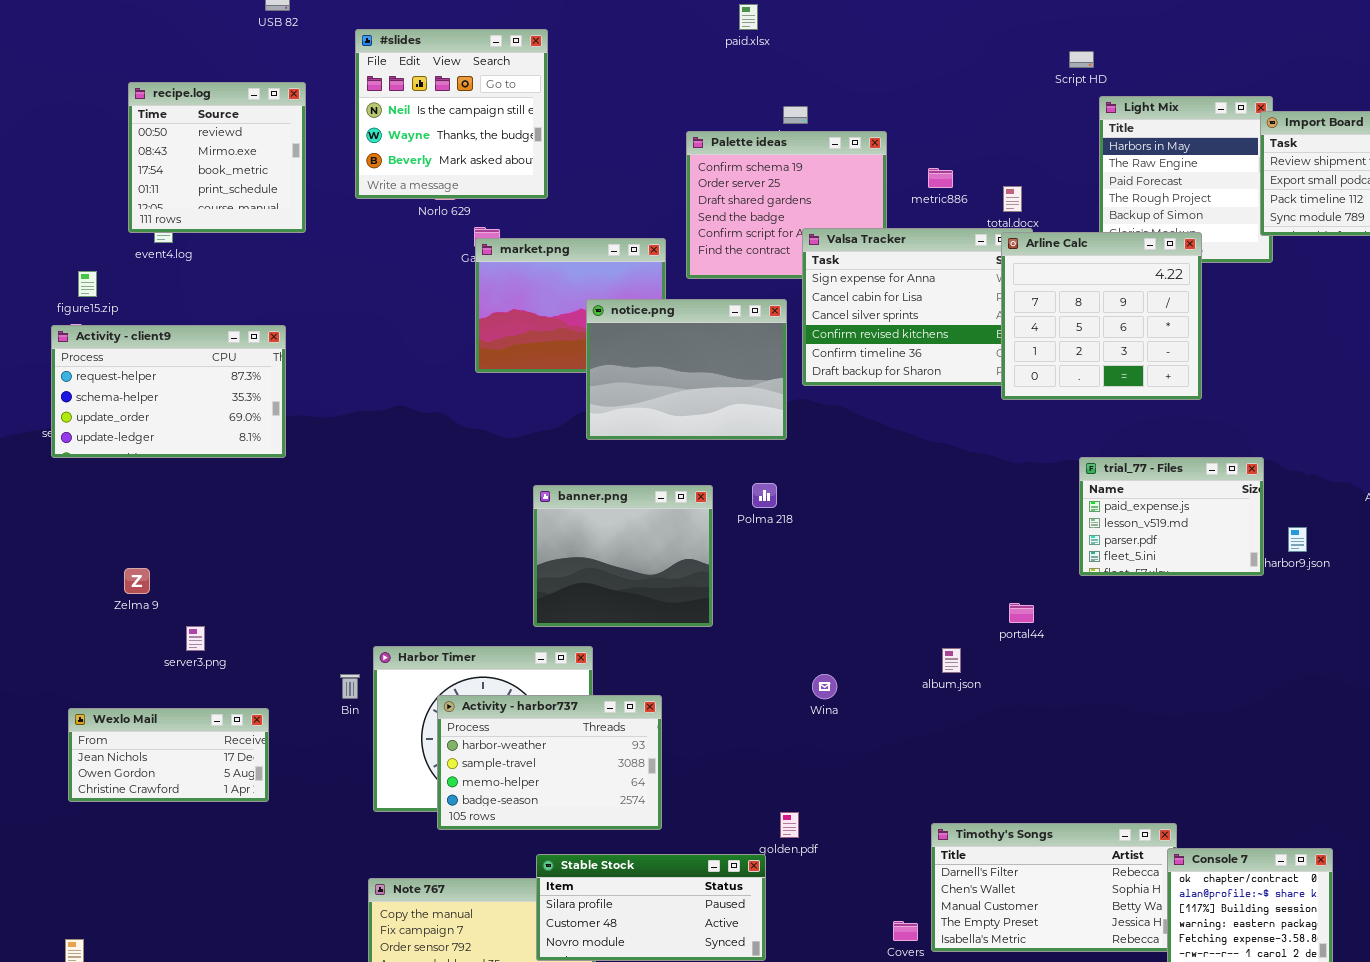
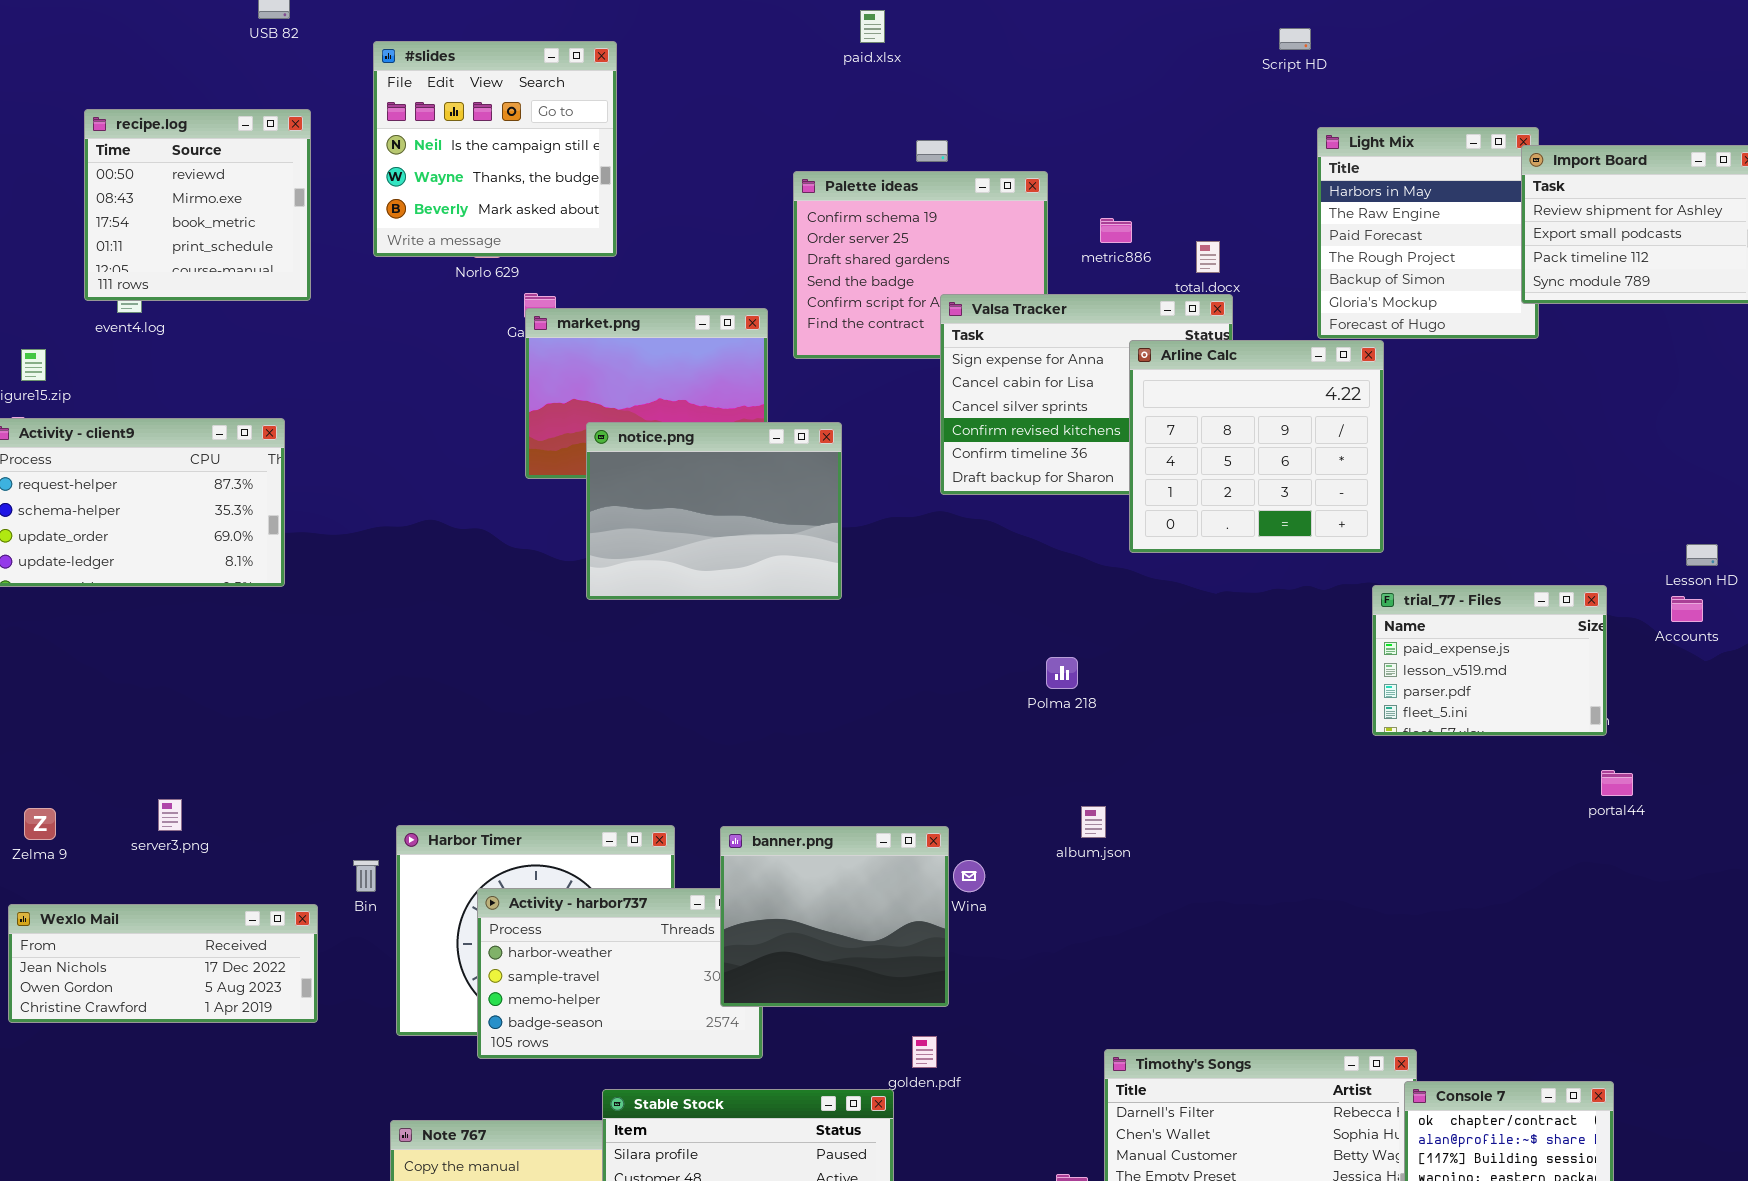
Script HD: [1069,51,1094,68] -> [1279,28,1311,50], moved
Arline Calc: [1001,232,1202,400] -> [1129,340,1384,553], moved
notice.png: [586,299,787,440] -> [586,422,842,600], moved
trial_77 - Files: [1079,457,1264,576] -> [1372,585,1607,736], moved
Polma 218: [752,483,777,508] -> [1046,657,1078,689], moved
banner.png: [533,485,713,627] -> [720,826,949,1007], moved
Zelma 9: [124,568,150,594] -> [24,808,56,840], moved
portal44: [1009,603,1034,623] -> [1601,770,1633,796], moved
album.json: [942,648,961,673] -> [1081,806,1106,838], moved
Wexlo Mail: [68,708,269,802] -> [8,904,318,1023], resized

